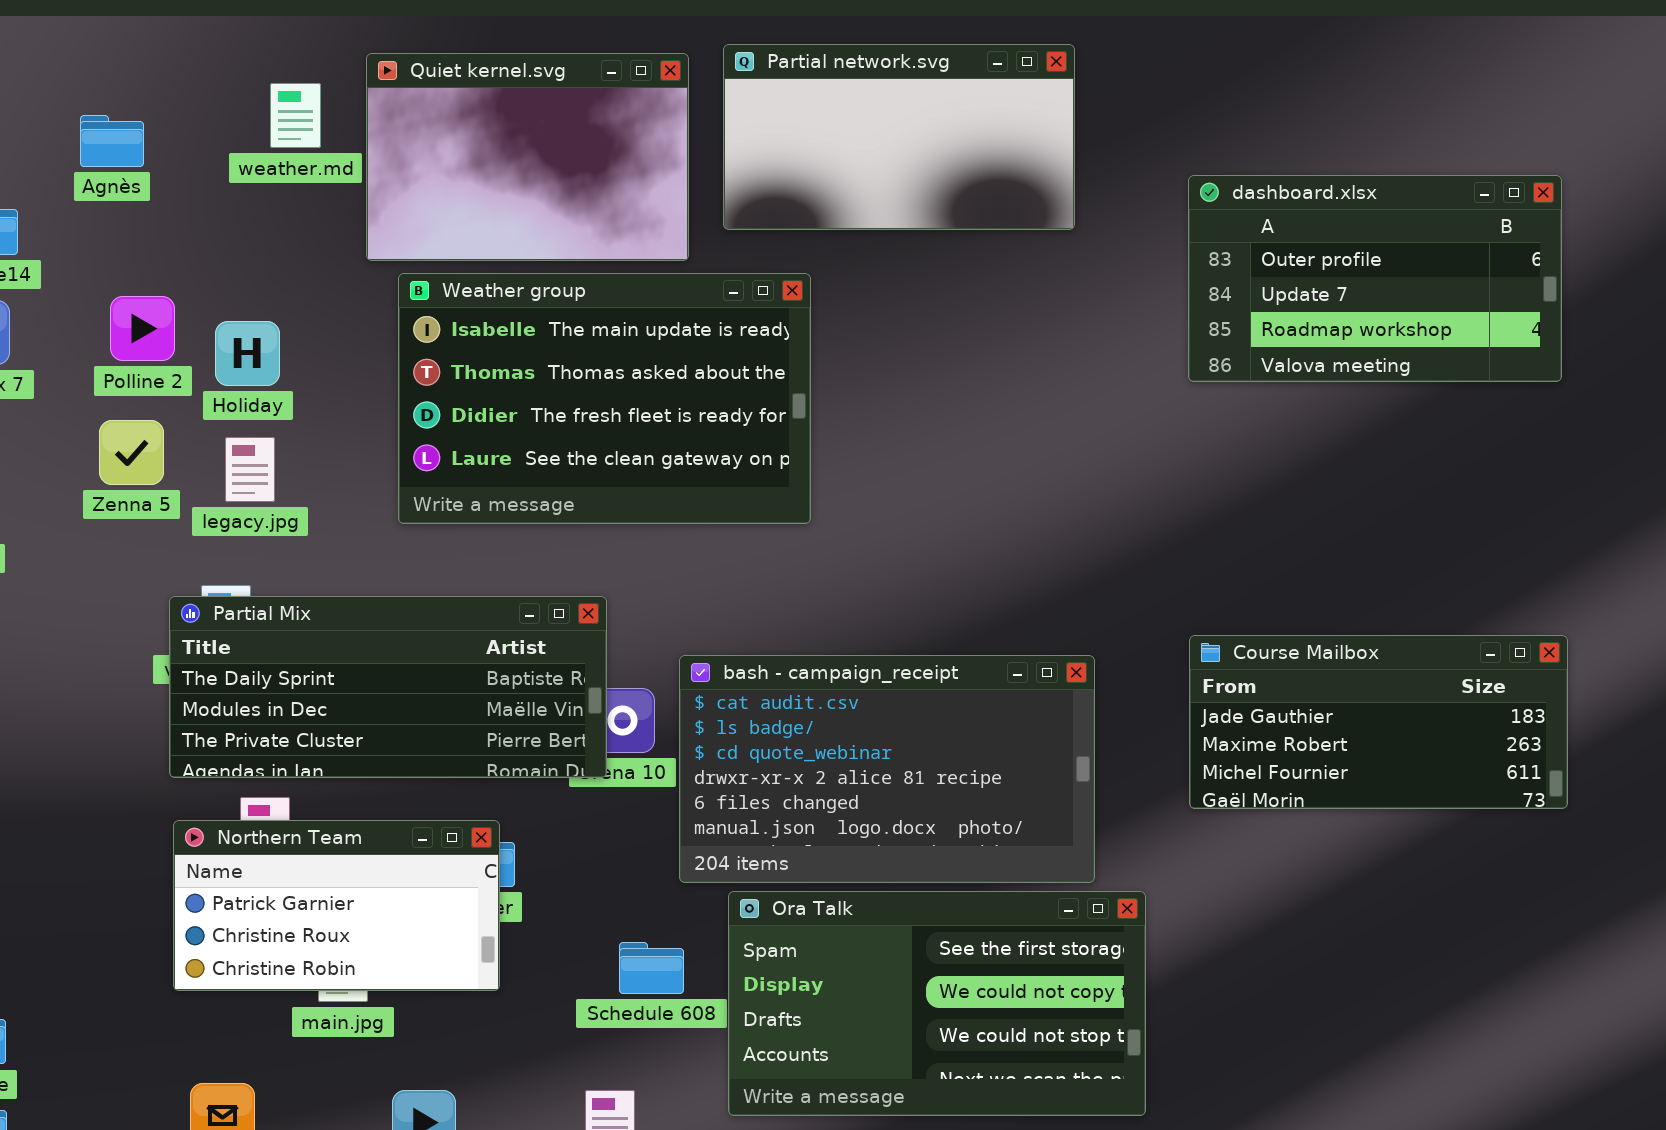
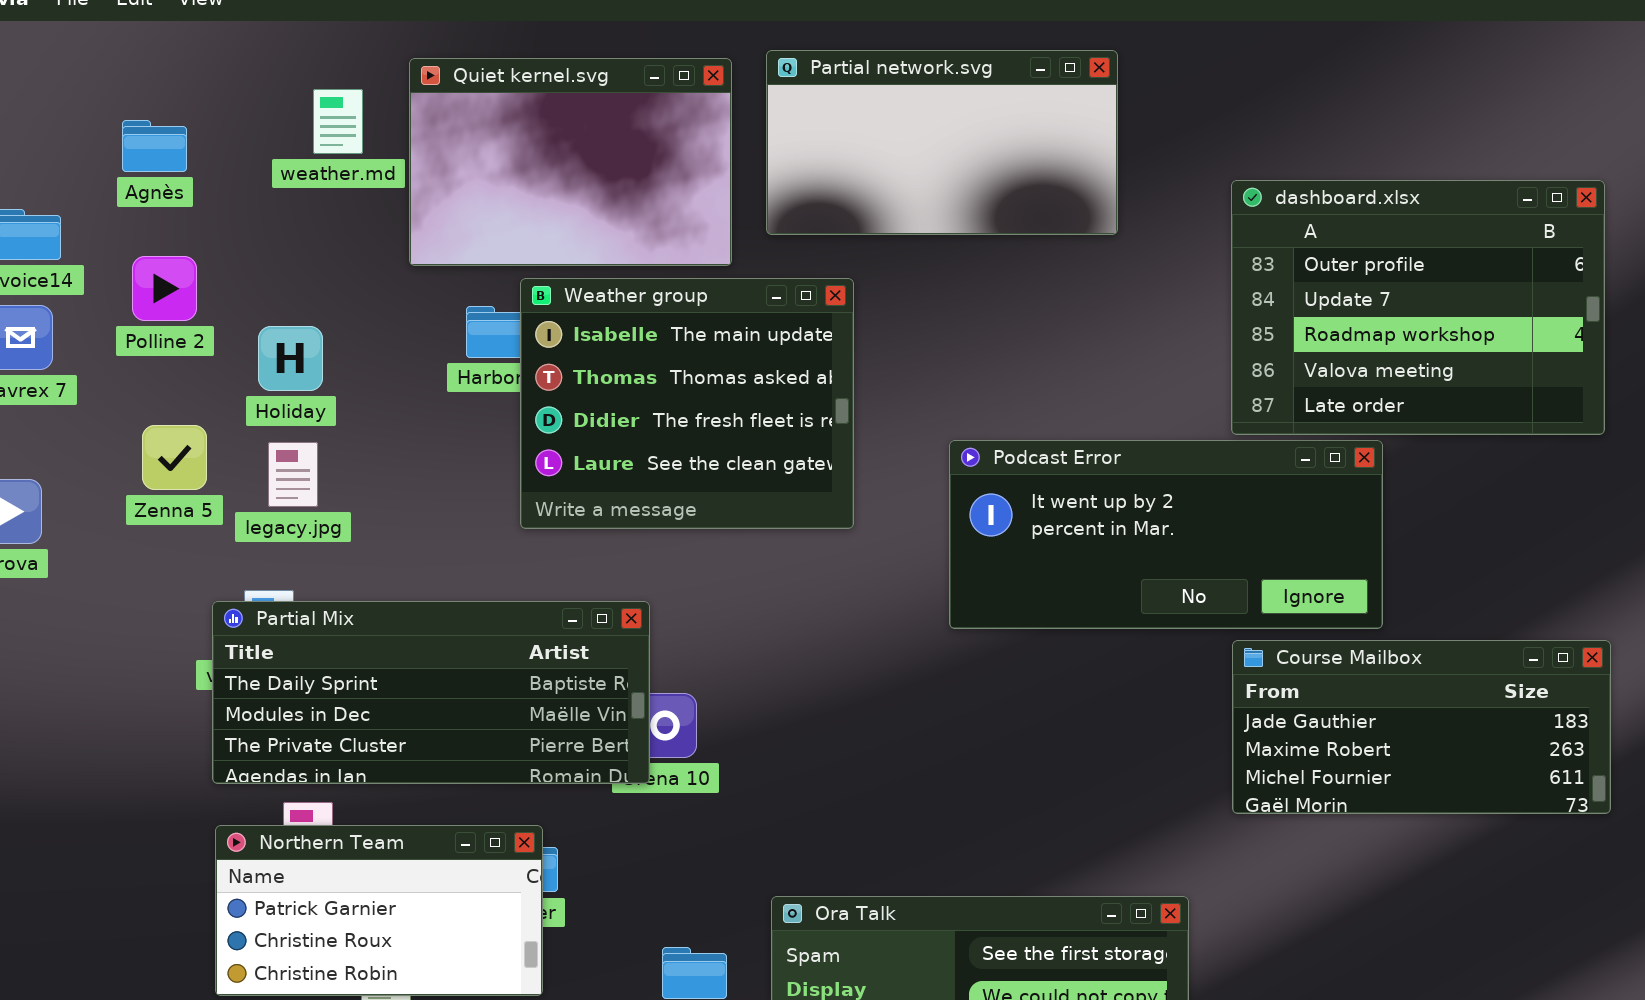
dashboard.xlsx: [1188,175,1562,382] -> [1231,180,1605,435], resized
Weather group: [398,273,811,524] -> [520,278,854,529], resized
Polline 2: [110,296,175,361] -> [132,256,197,321], moved
Podcast Error: none -> [949,440,1383,629], opened
bash - campaign_receipt: [679,655,1095,883] -> none, closed

